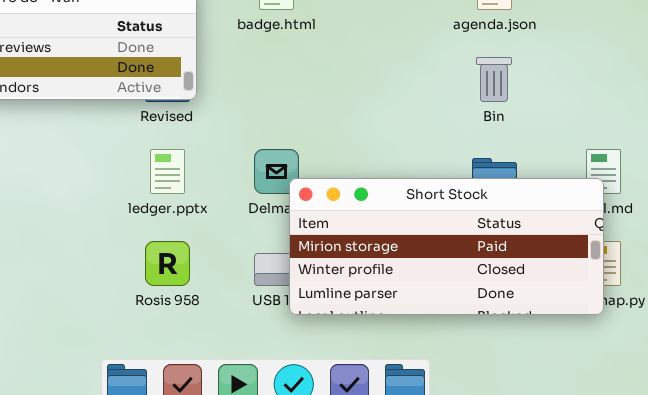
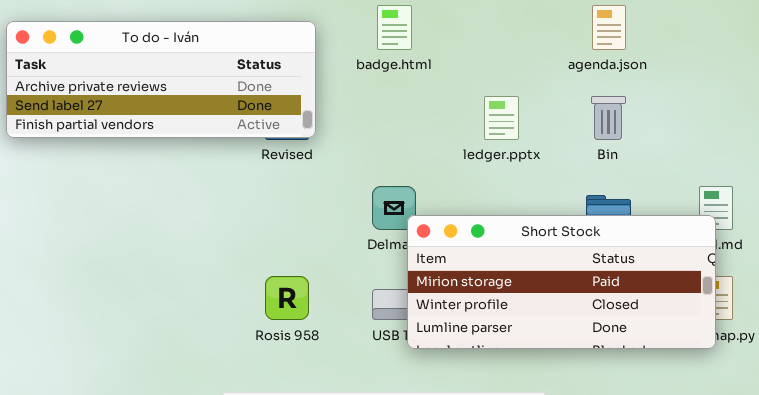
ledger.pptx: [150,149,185,194] -> [484,96,519,140], moved

